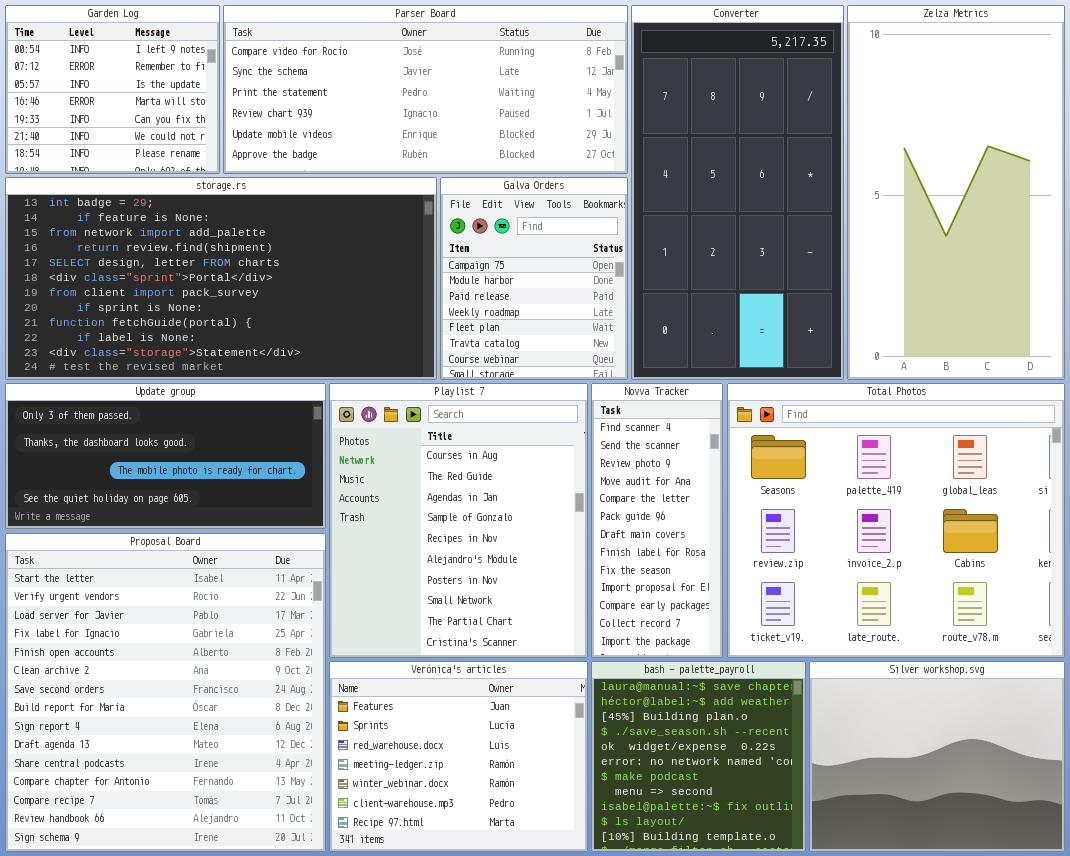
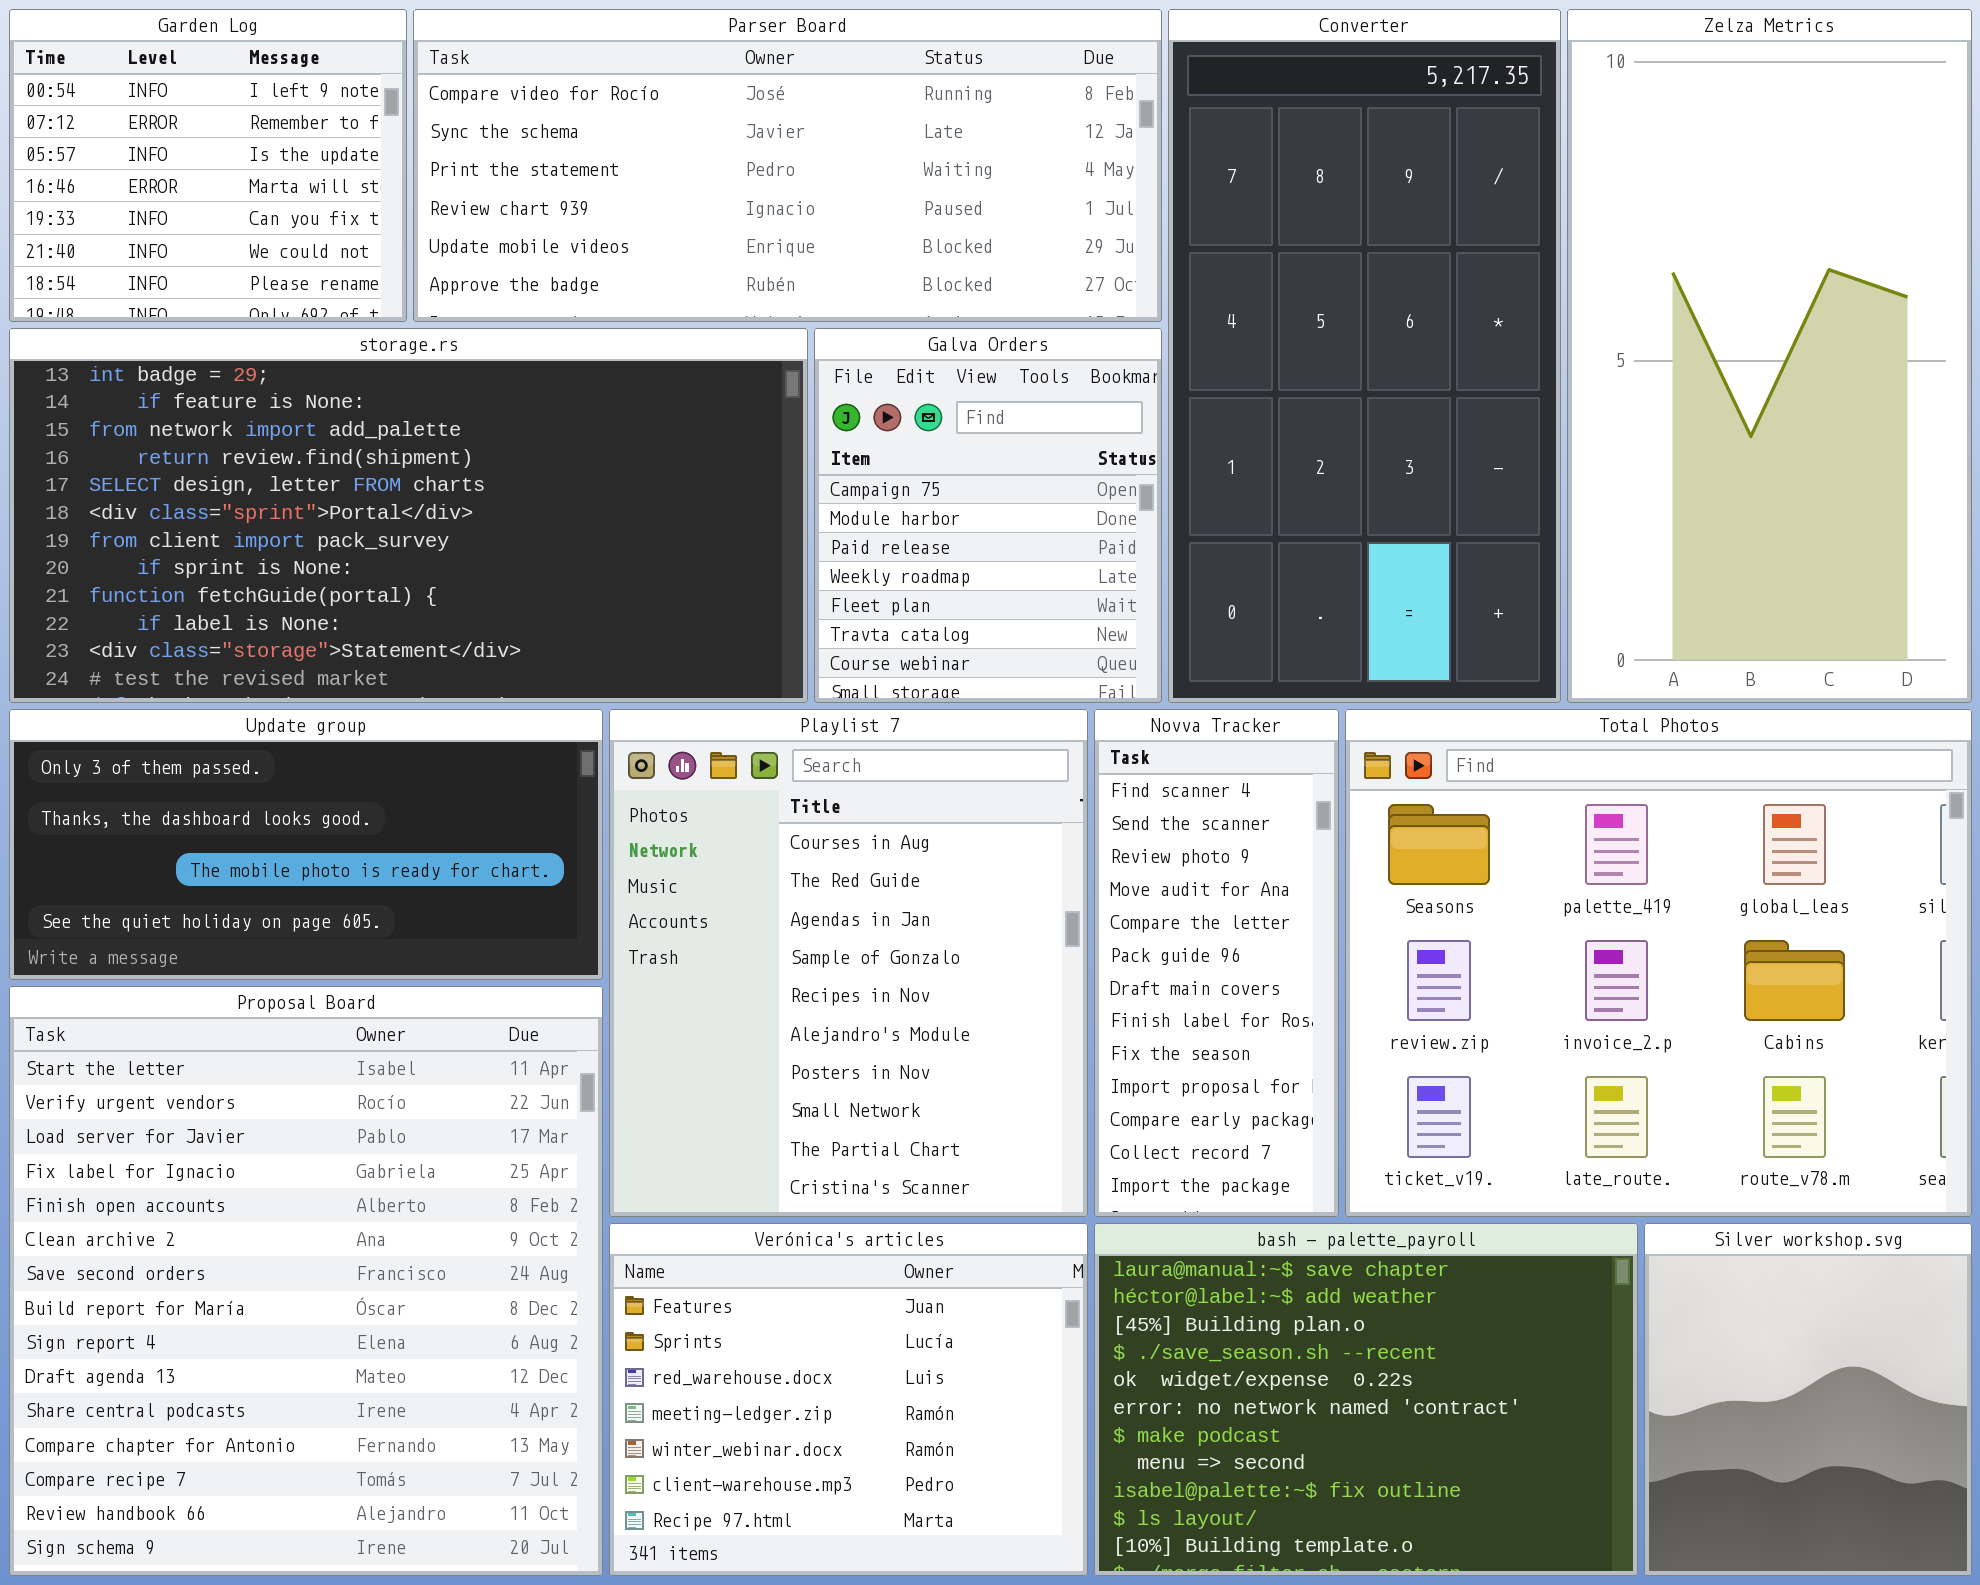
bash - palette_payroll: [591,661,806,852] -> [1094,1223,1638,1576], resized
Silver workshop.svg: [809,661,1065,852] -> [1644,1223,1972,1576], resized

